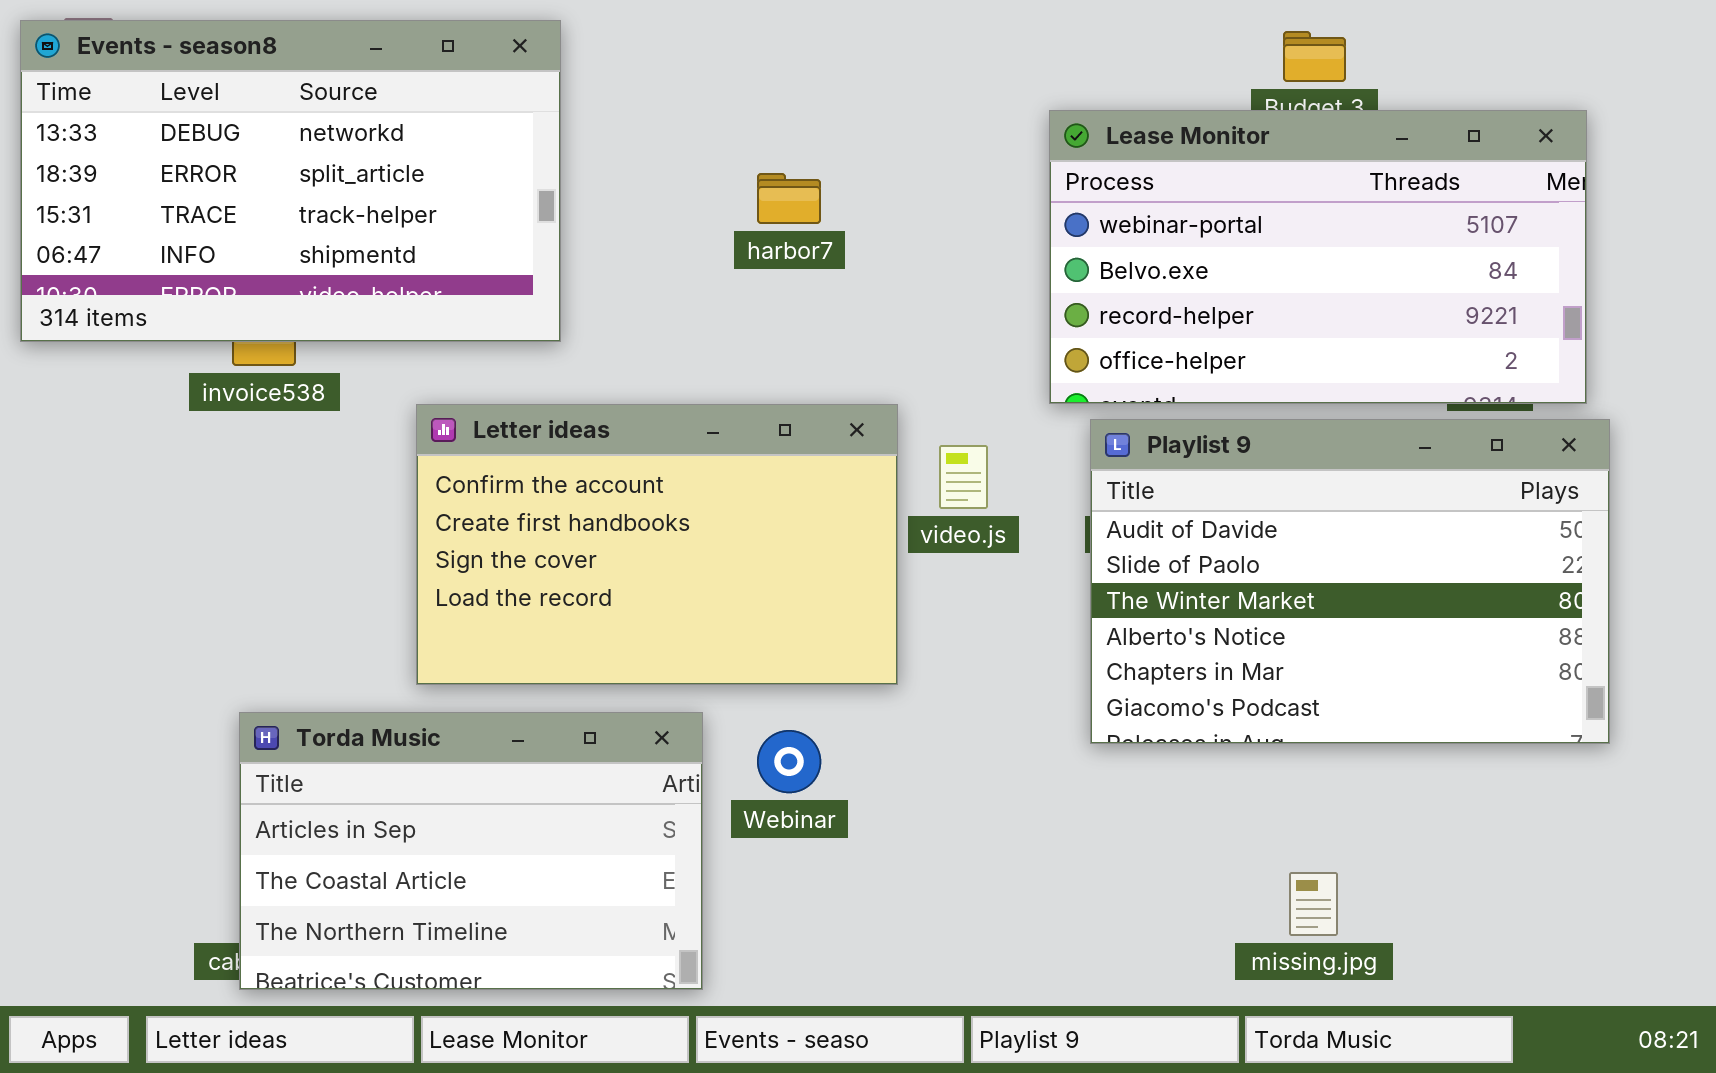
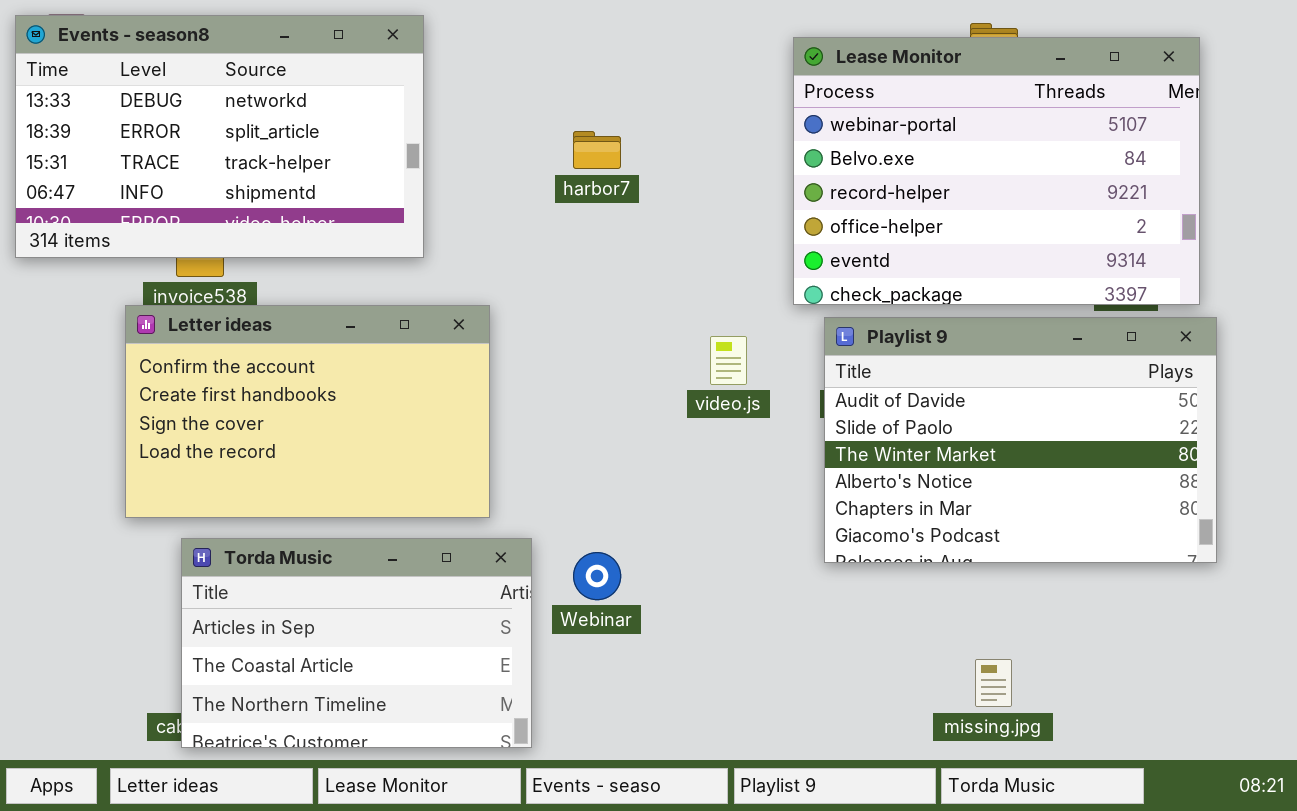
Lease Monitor: [1049,110,1587,404] -> [793,37,1200,305], resized
Letter ideas: [416,404,898,685] -> [125,305,490,518], moved

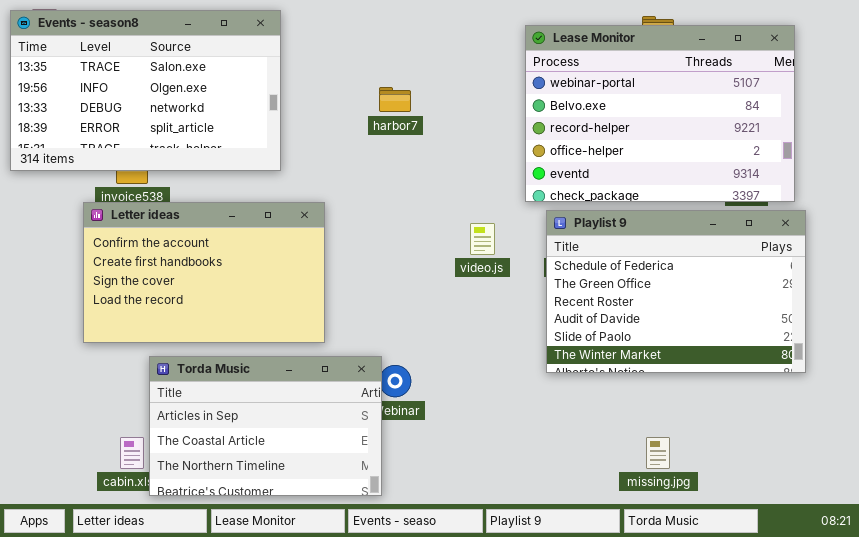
Events - season8: [15,15,424,258] -> [10,10,281,171], scrolled up 2 rows
Playlist 9: [824,317,1217,563] -> [546,210,806,373], scrolled up 3 rows
Torda Music: [181,538,532,748] -> [149,356,382,496], moved

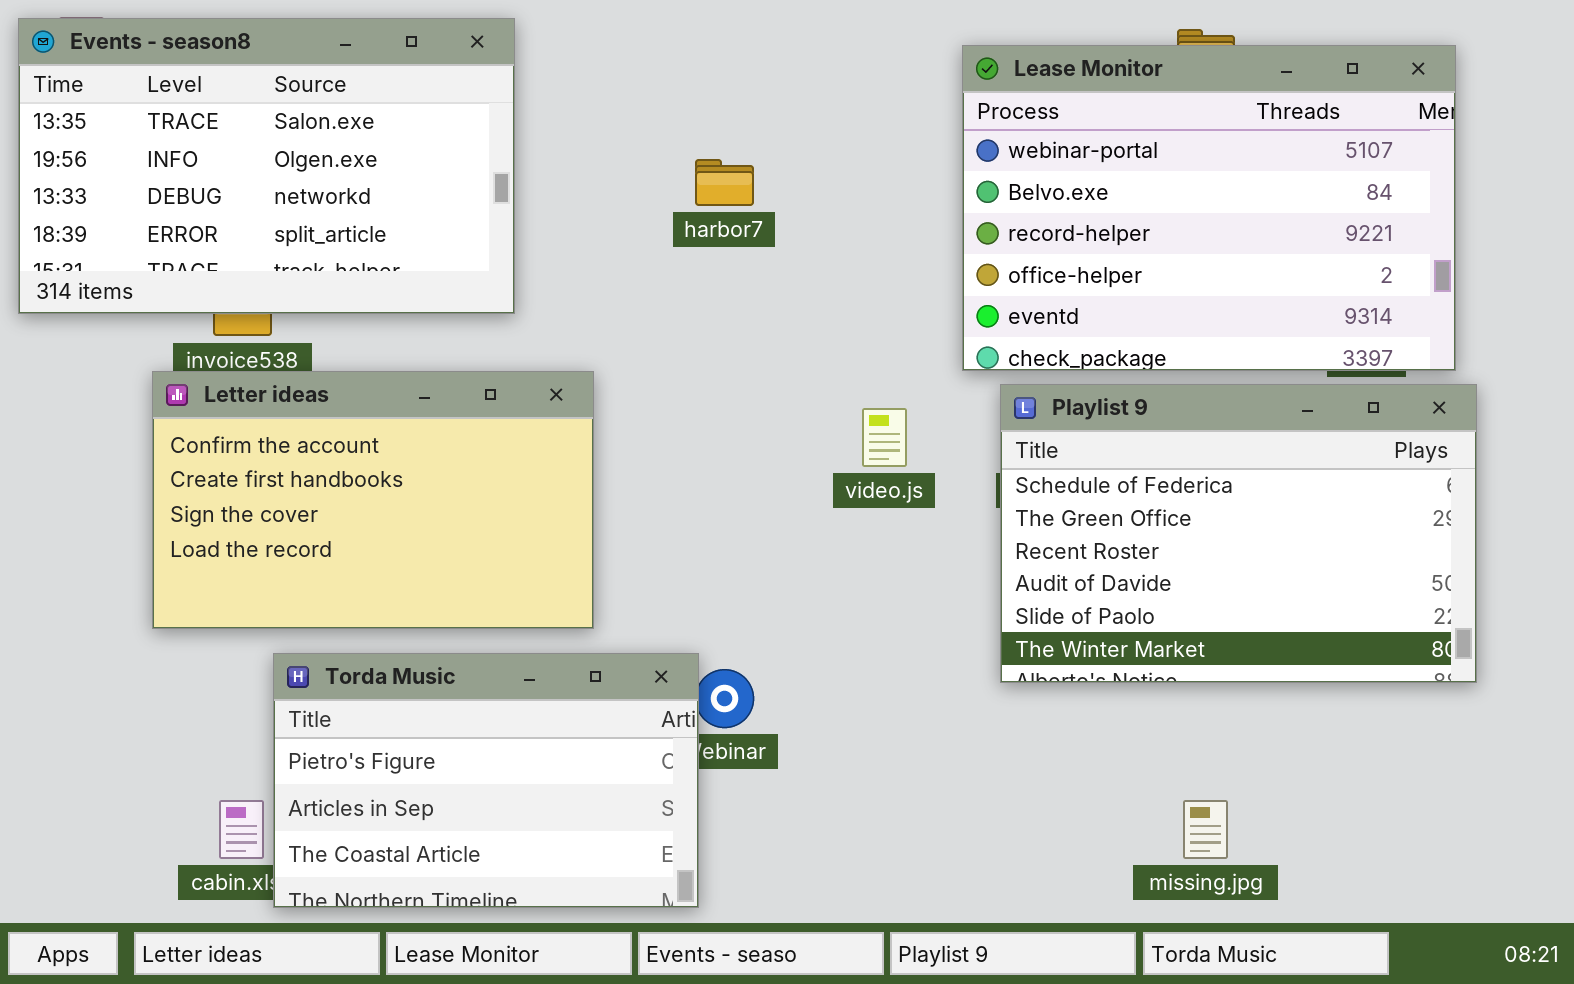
Torda Music: [149,356,382,496] -> [273,653,699,908], scrolled up 1 row

